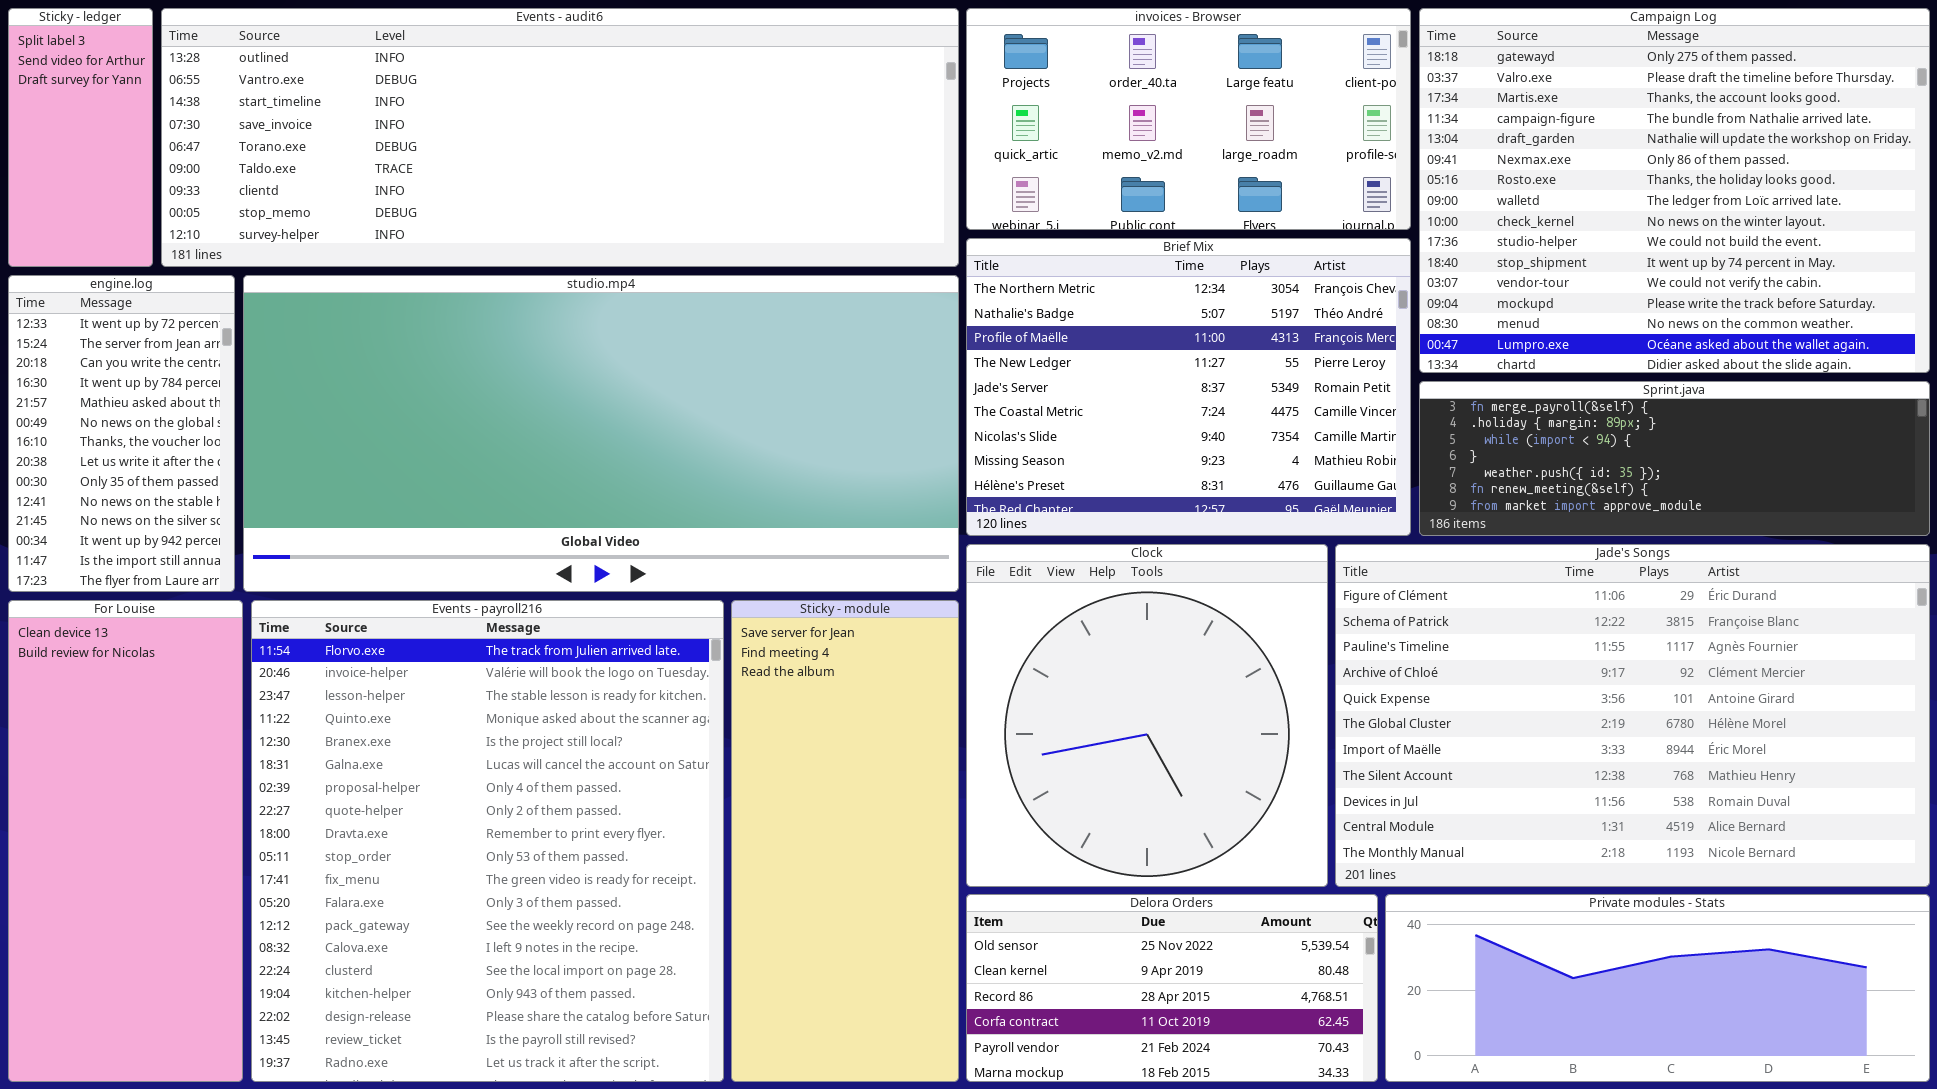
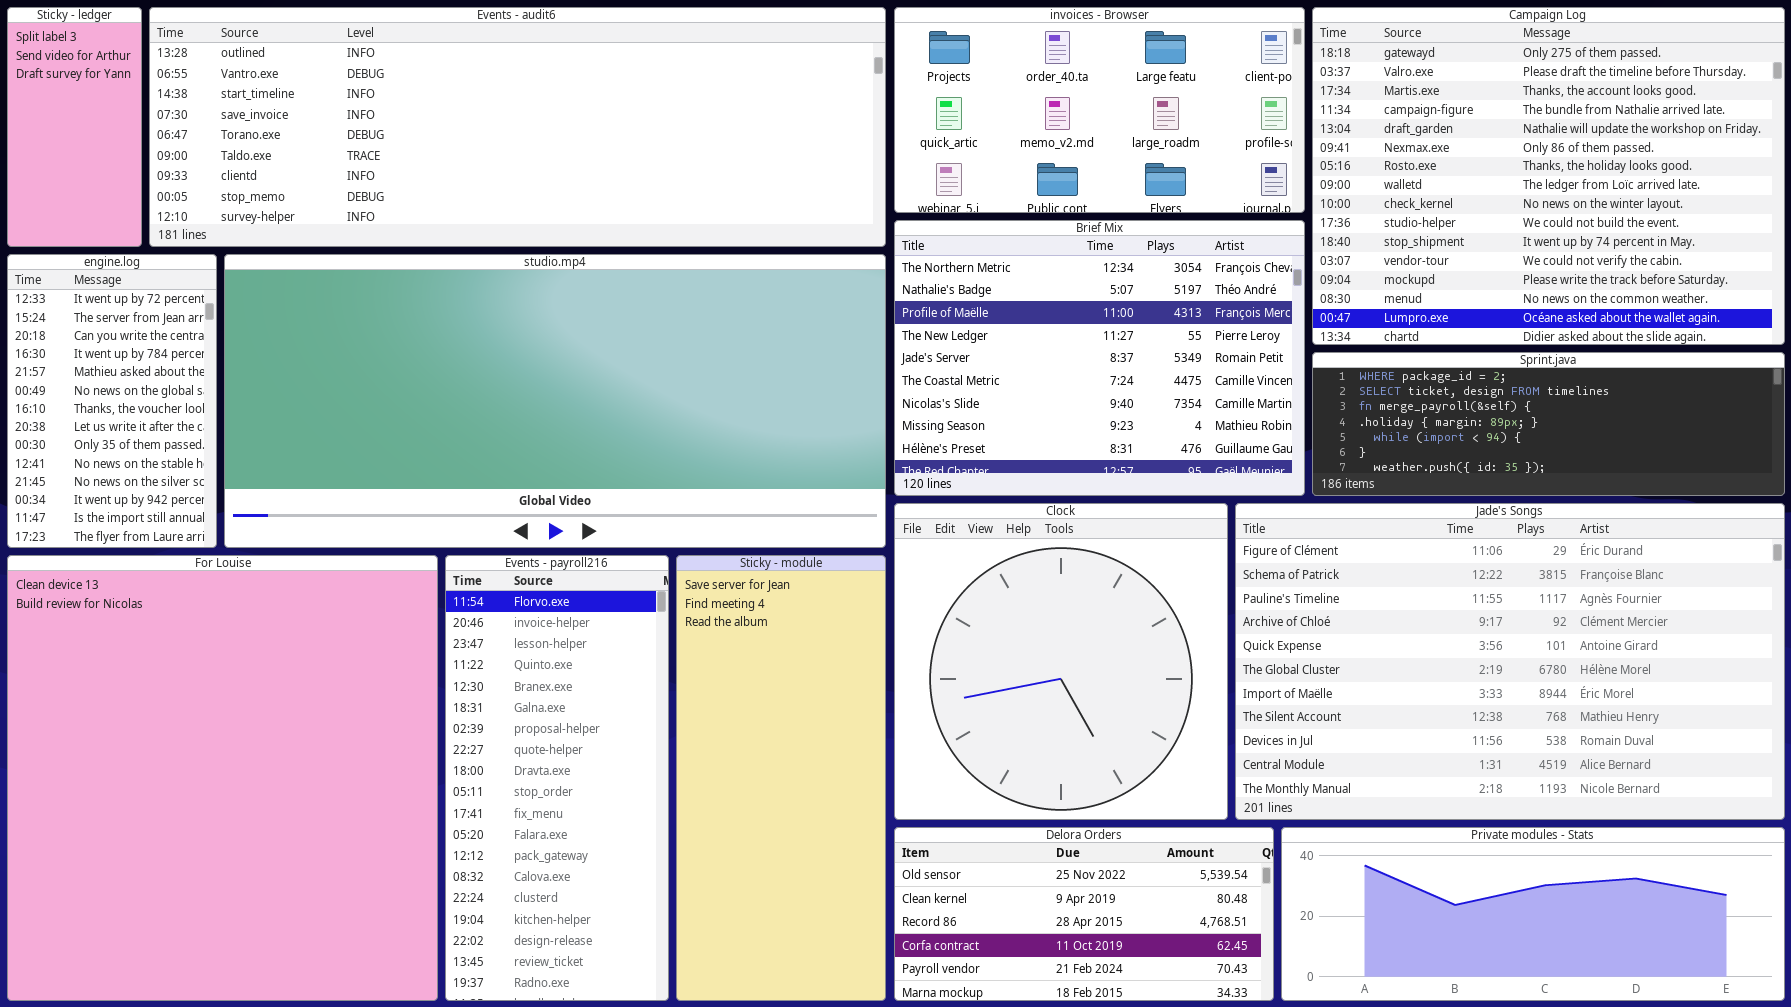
Sprint.java: [1419,381,1930,536] -> [1312,352,1785,496], scrolled up 2 rows
For Louise: [8,600,243,1082] -> [7,555,438,1001], resized
Events - payroll216: [251,600,724,1082] -> [445,555,669,1001], resized

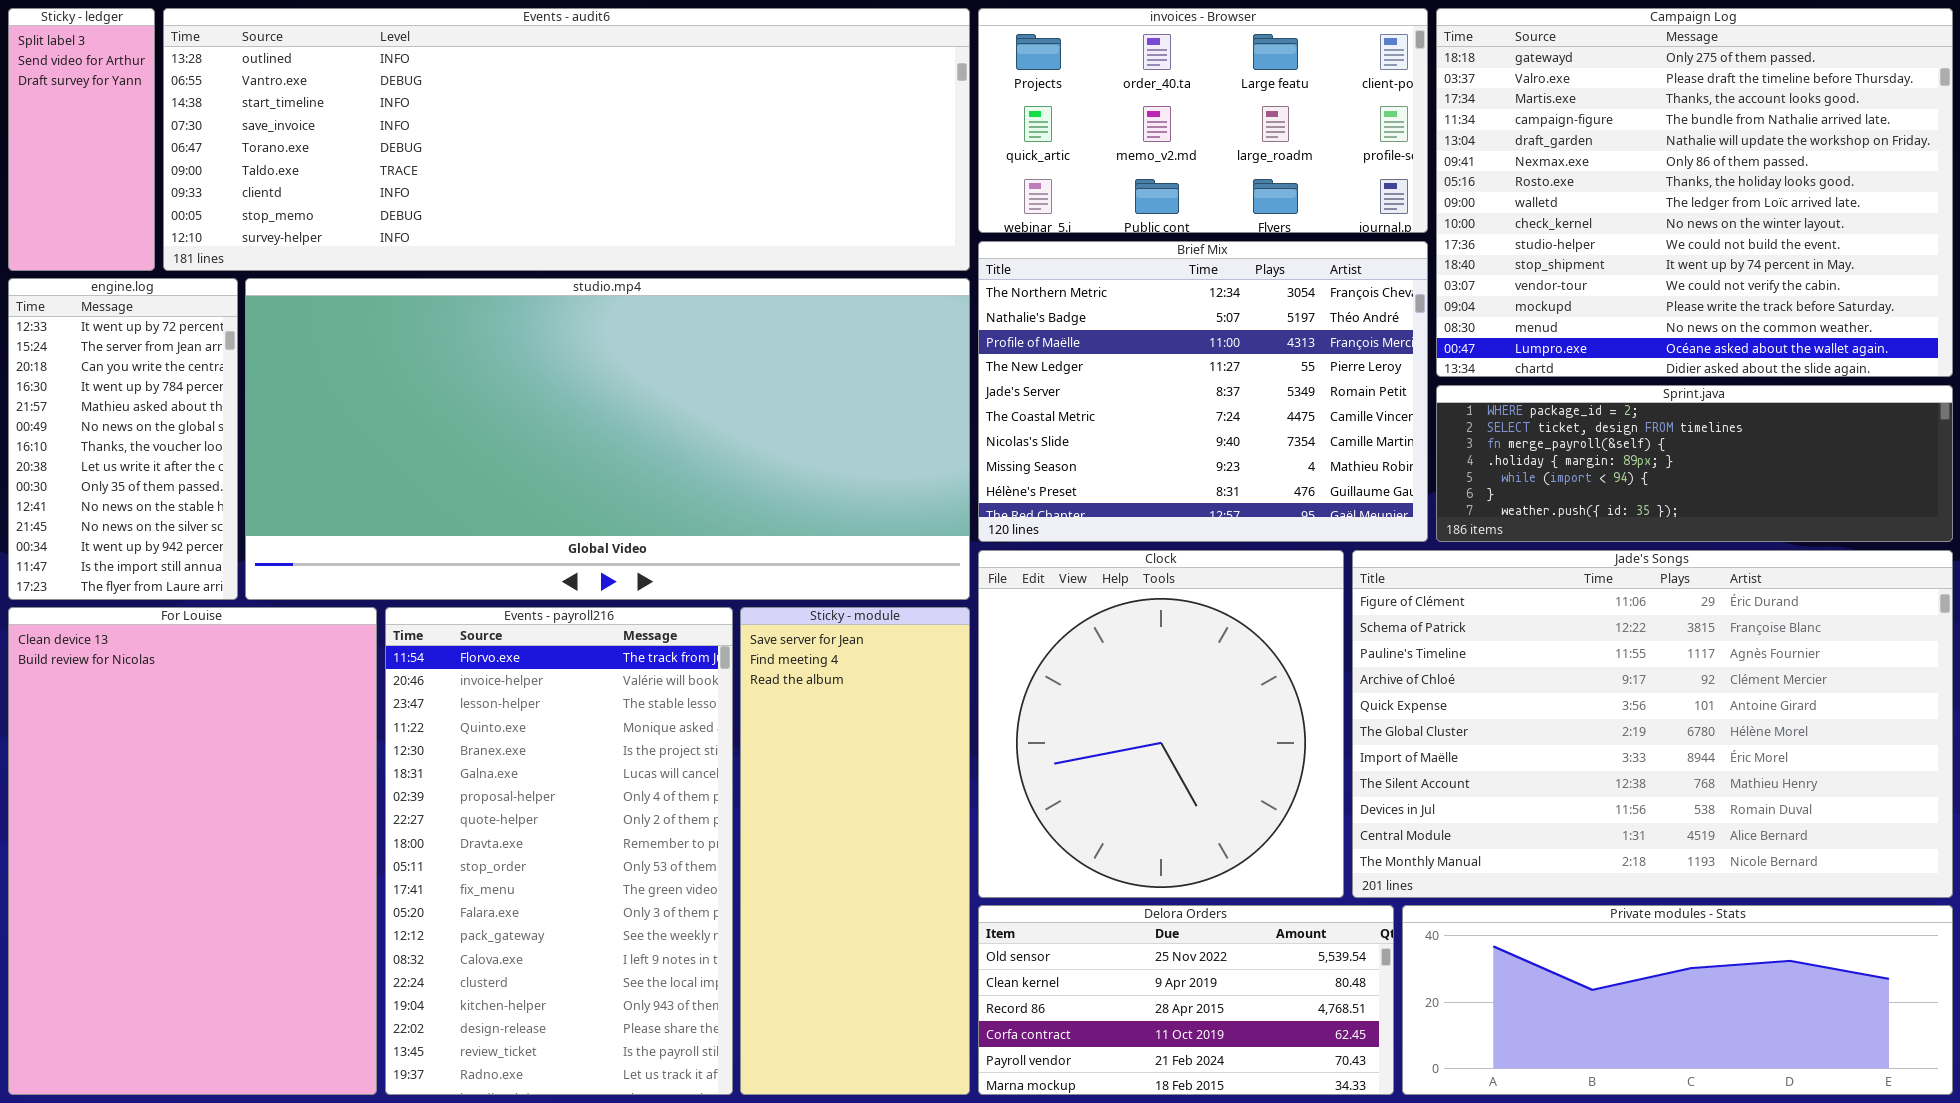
For Louise: [7,555,438,1001] -> [8,607,377,1095], resized
Events - payroll216: [445,555,669,1001] -> [385,607,733,1095], resized

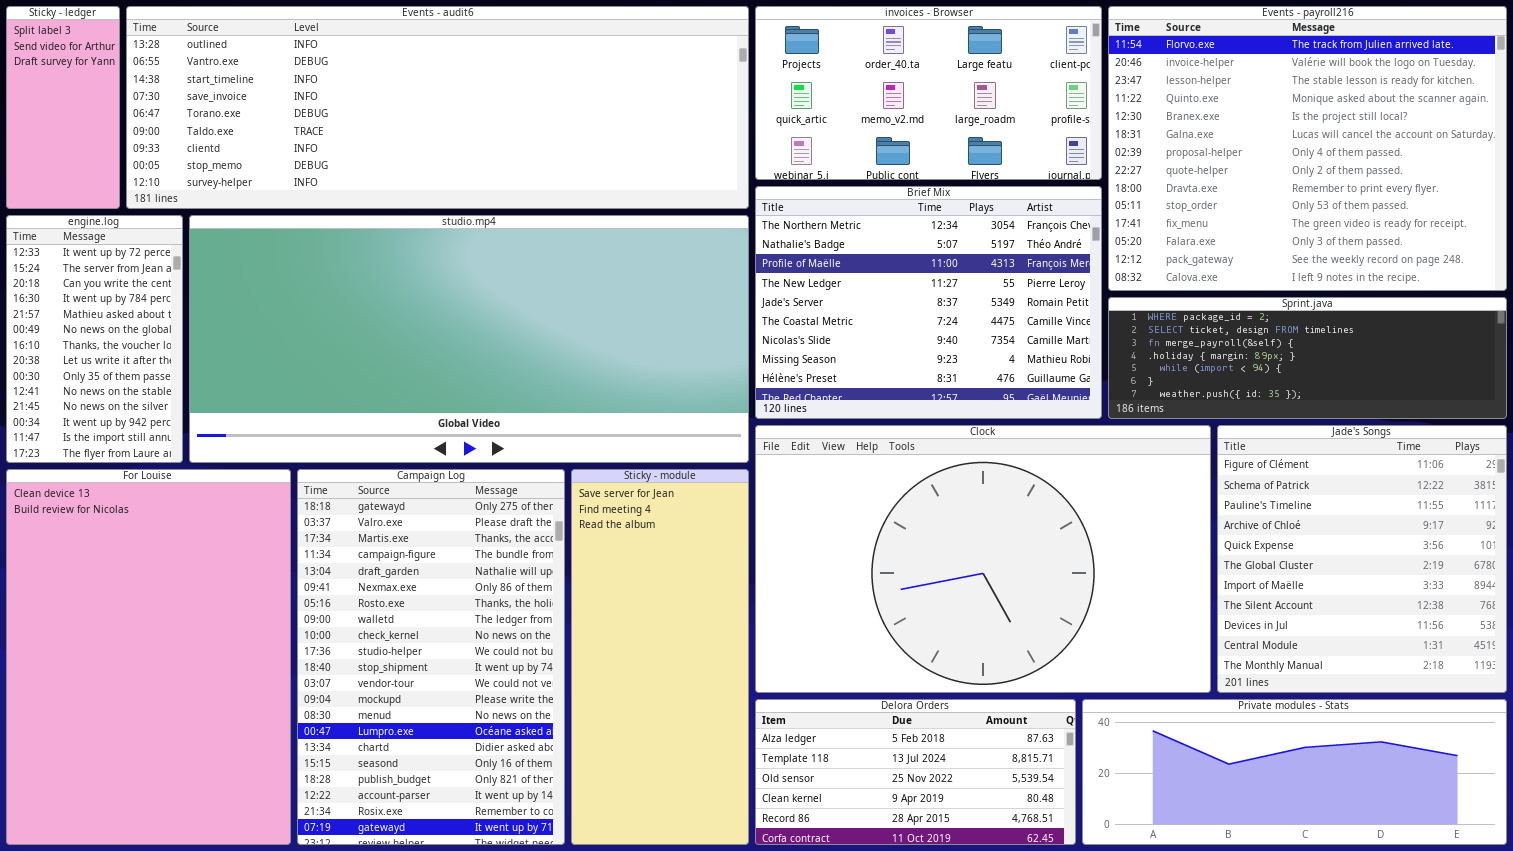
Campaign Log: [1436,8,1953,377] -> [297,469,565,845], moved, resized
Clock: [978,550,1344,898] -> [755,425,1211,693], resized
Jade's Songs: [1352,550,1953,898] -> [1217,425,1507,693], resized
Events - payroll216: [385,607,733,1095] -> [1108,6,1507,291], moved, resized
Delora Orders: [978,905,1394,1095] -> [755,699,1076,845], scrolled up 2 rows

